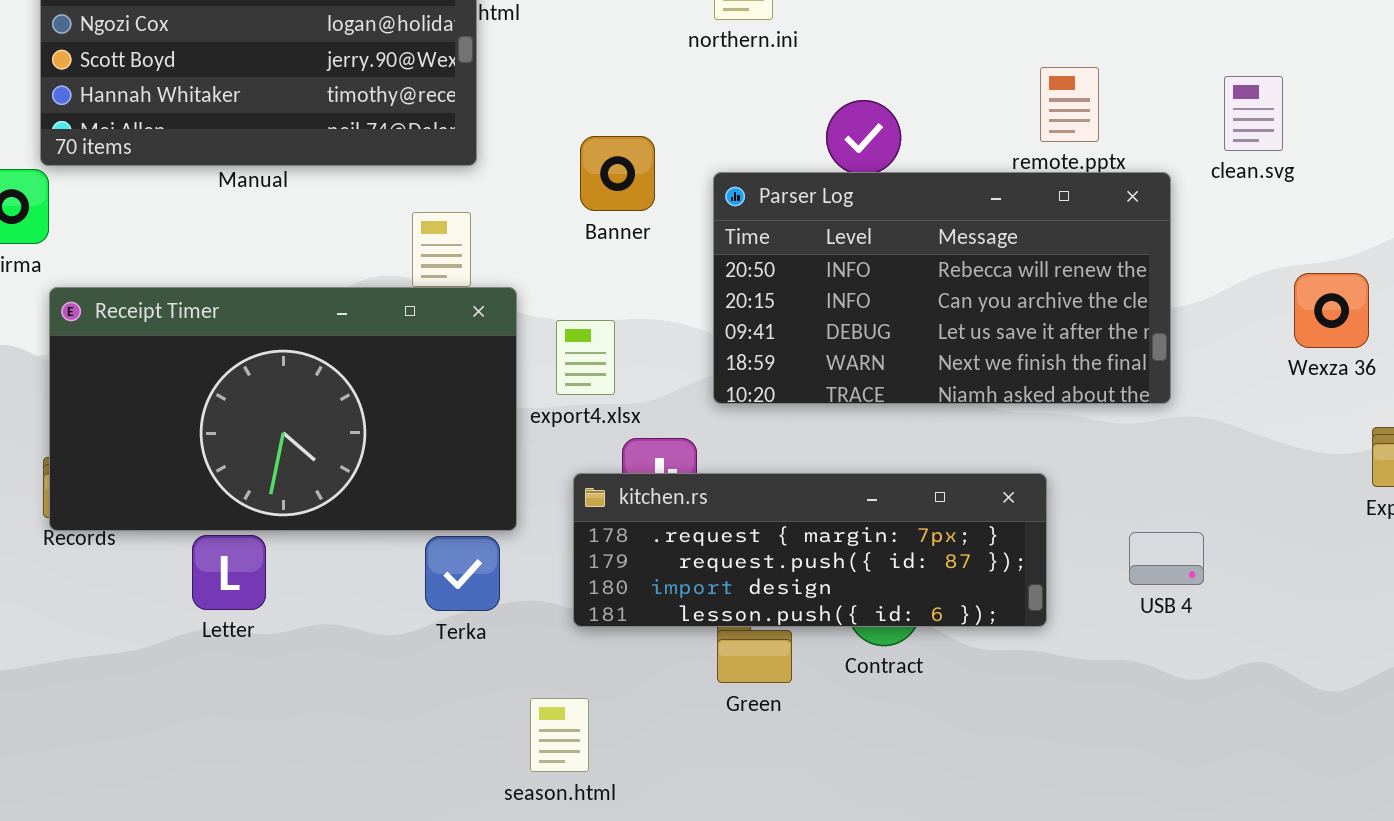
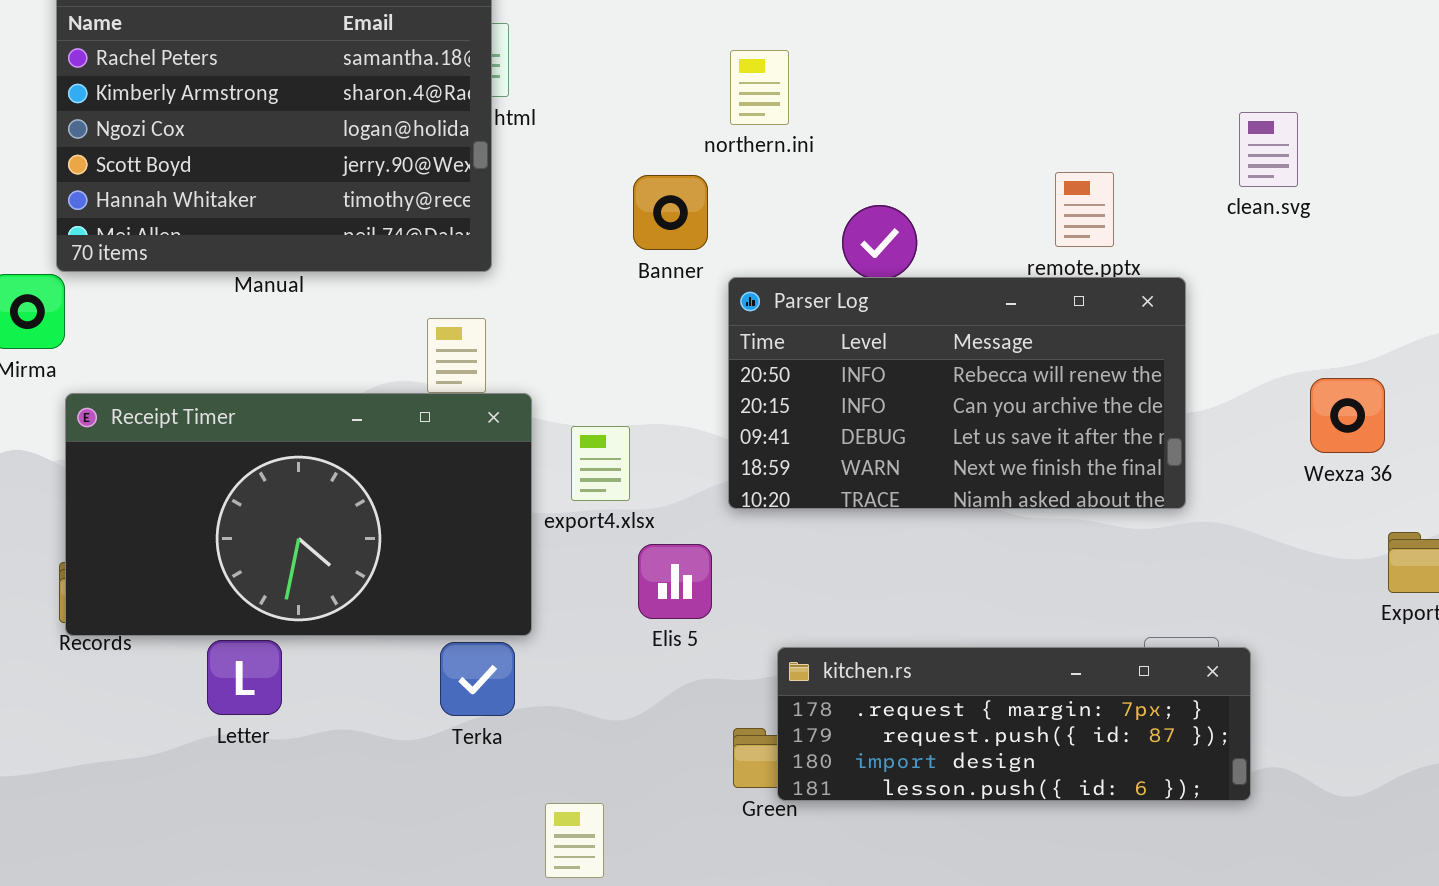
clean.svg: [1224,76,1283,151] -> [1239,112,1298,187], moved
Banner: [580,136,655,211] -> [633,175,708,250], moved
kitchen.rs: [573,473,1047,627] -> [777,647,1251,801], moved

